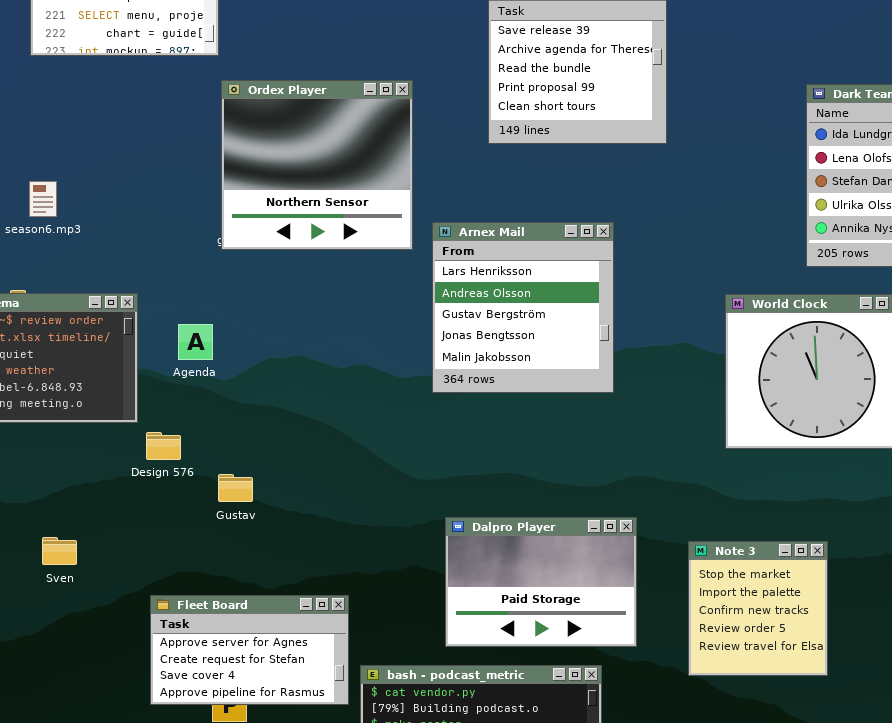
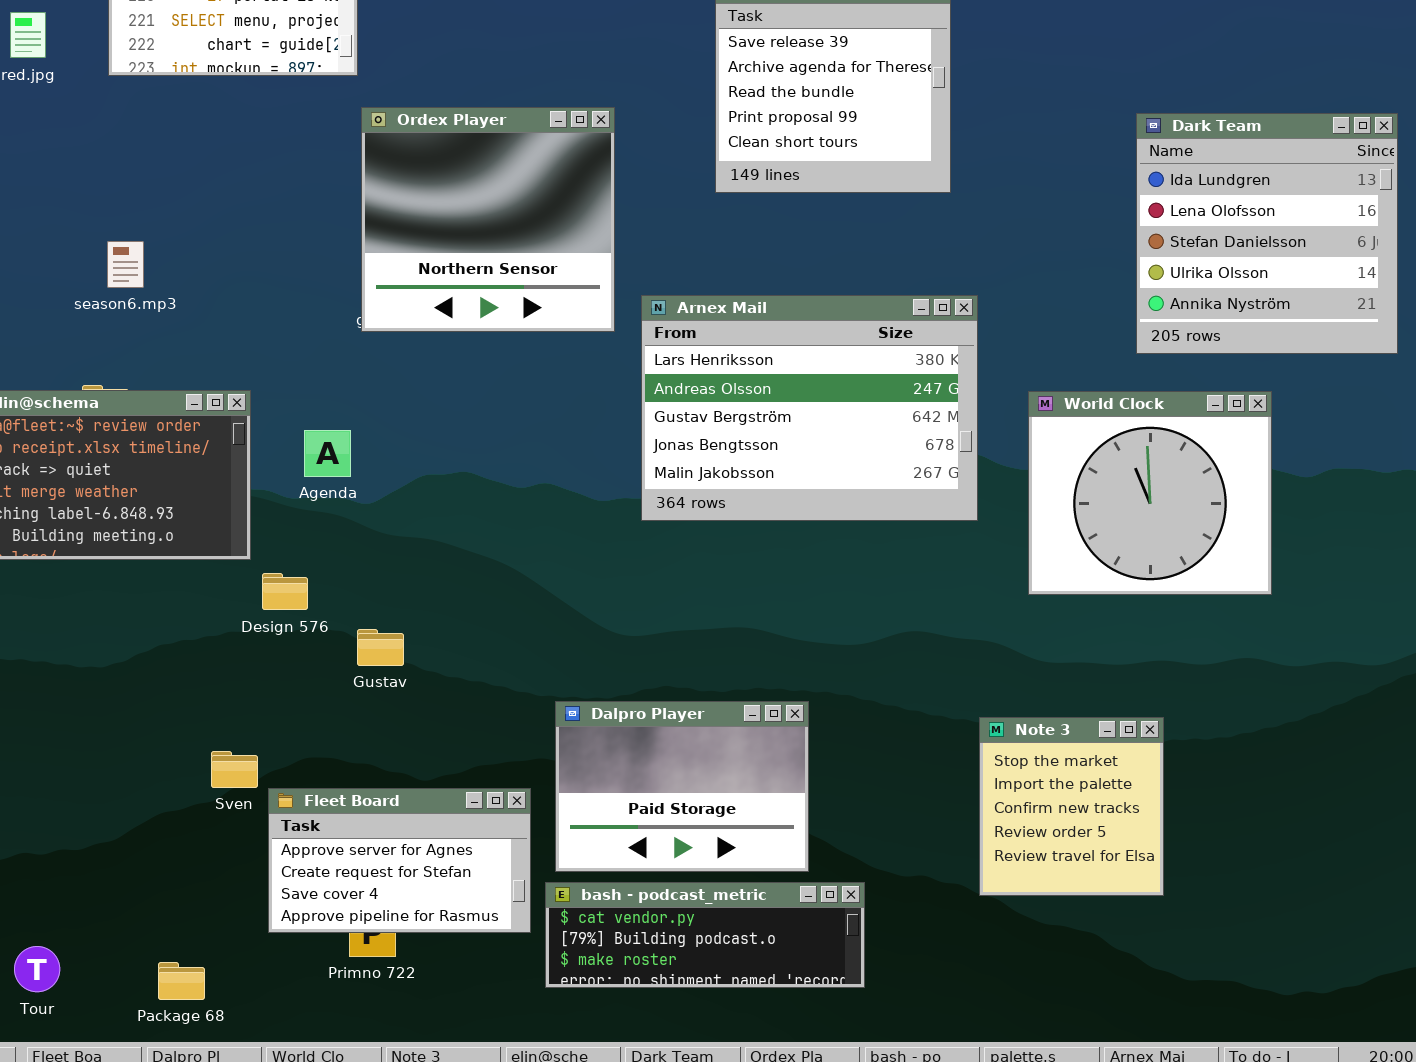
Arnex Mail: [432,222,614,393] -> [641,295,978,521], resized
Dalpro Player: [445,517,637,647] -> [555,701,809,872], moved
Sven: [42,537,77,565] -> [211,751,258,788], moved

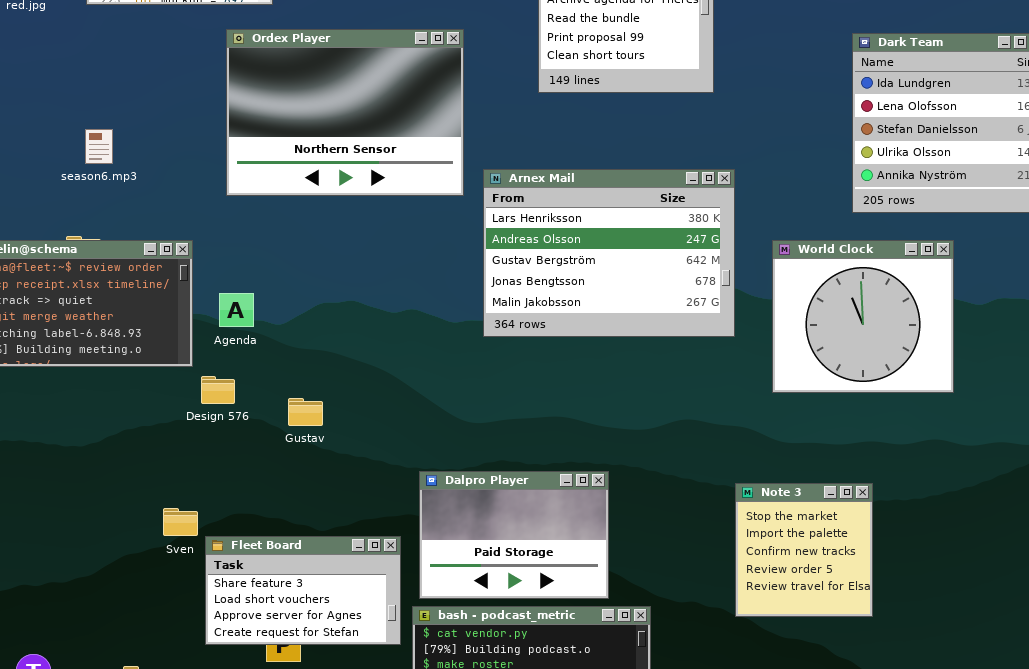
Ordex Player: [361,107,615,332] -> [226,29,464,196], resized
Agenda: [304,430,351,477] -> [219,293,254,327], moved
Gustav: [357,629,404,666] -> [288,398,323,426], moved
Fleet Board: [268,788,531,933] -> [205,536,401,645], scrolled up 2 rows

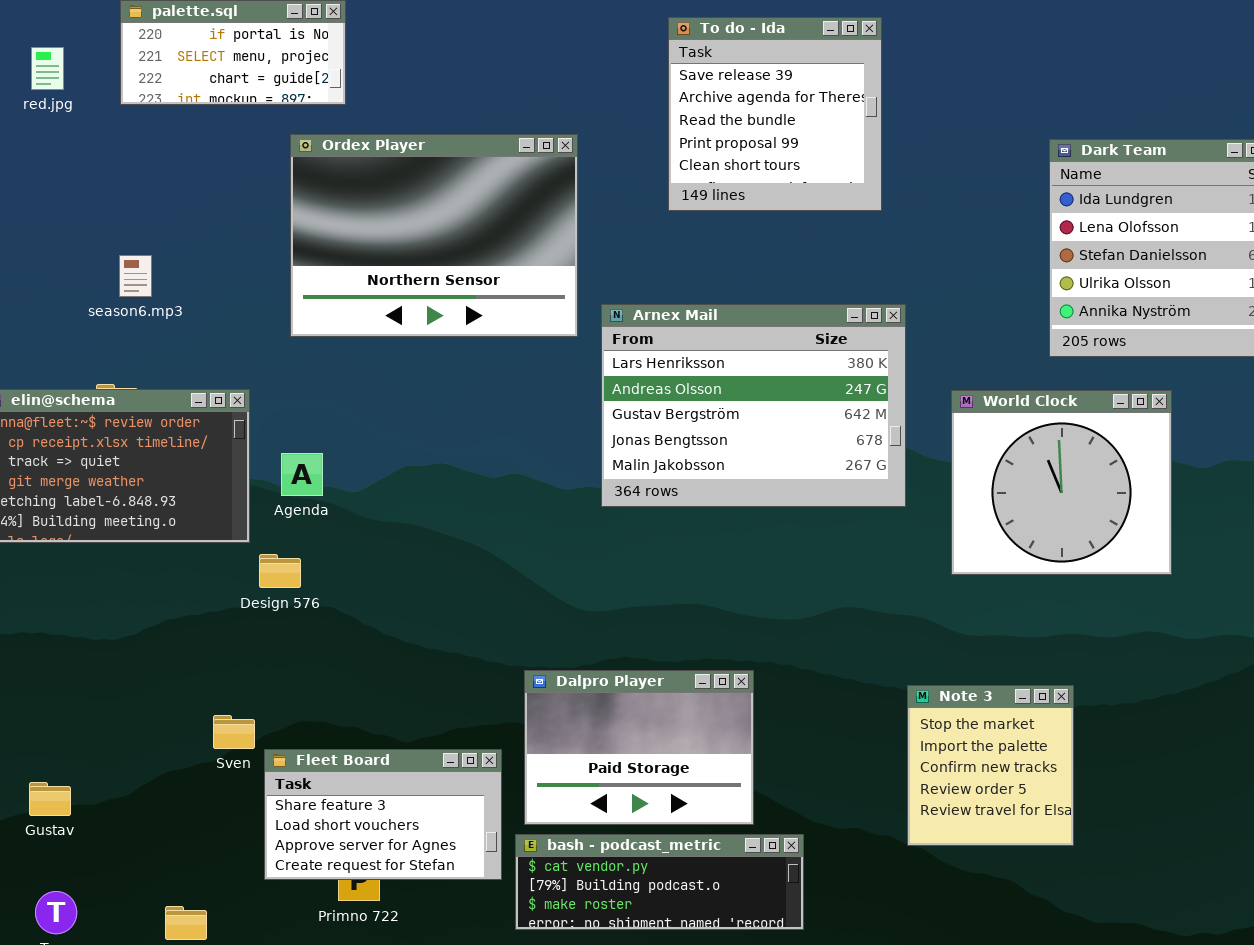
Gustav: [288,398,323,426] -> [29,782,71,816], moved

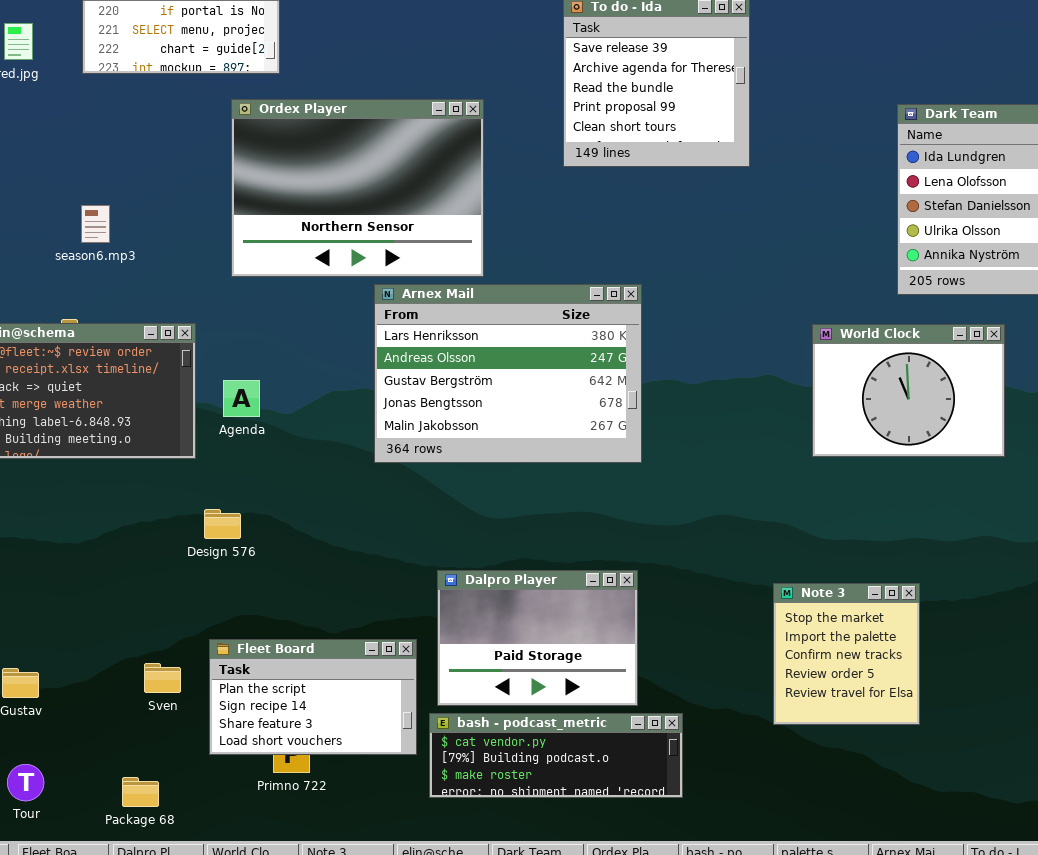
Arnex Mail: [601,304,906,507] -> [374,284,642,463], moved
World Clock: [951,390,1172,575] -> [812,324,1005,457], resized
Design 576: [259,554,301,588] -> [204,509,241,539], moved
Sven: [213,715,255,749] -> [144,663,181,693], moved
Fleet Board: [264,749,502,880] -> [209,639,417,755], scrolled up 2 rows

